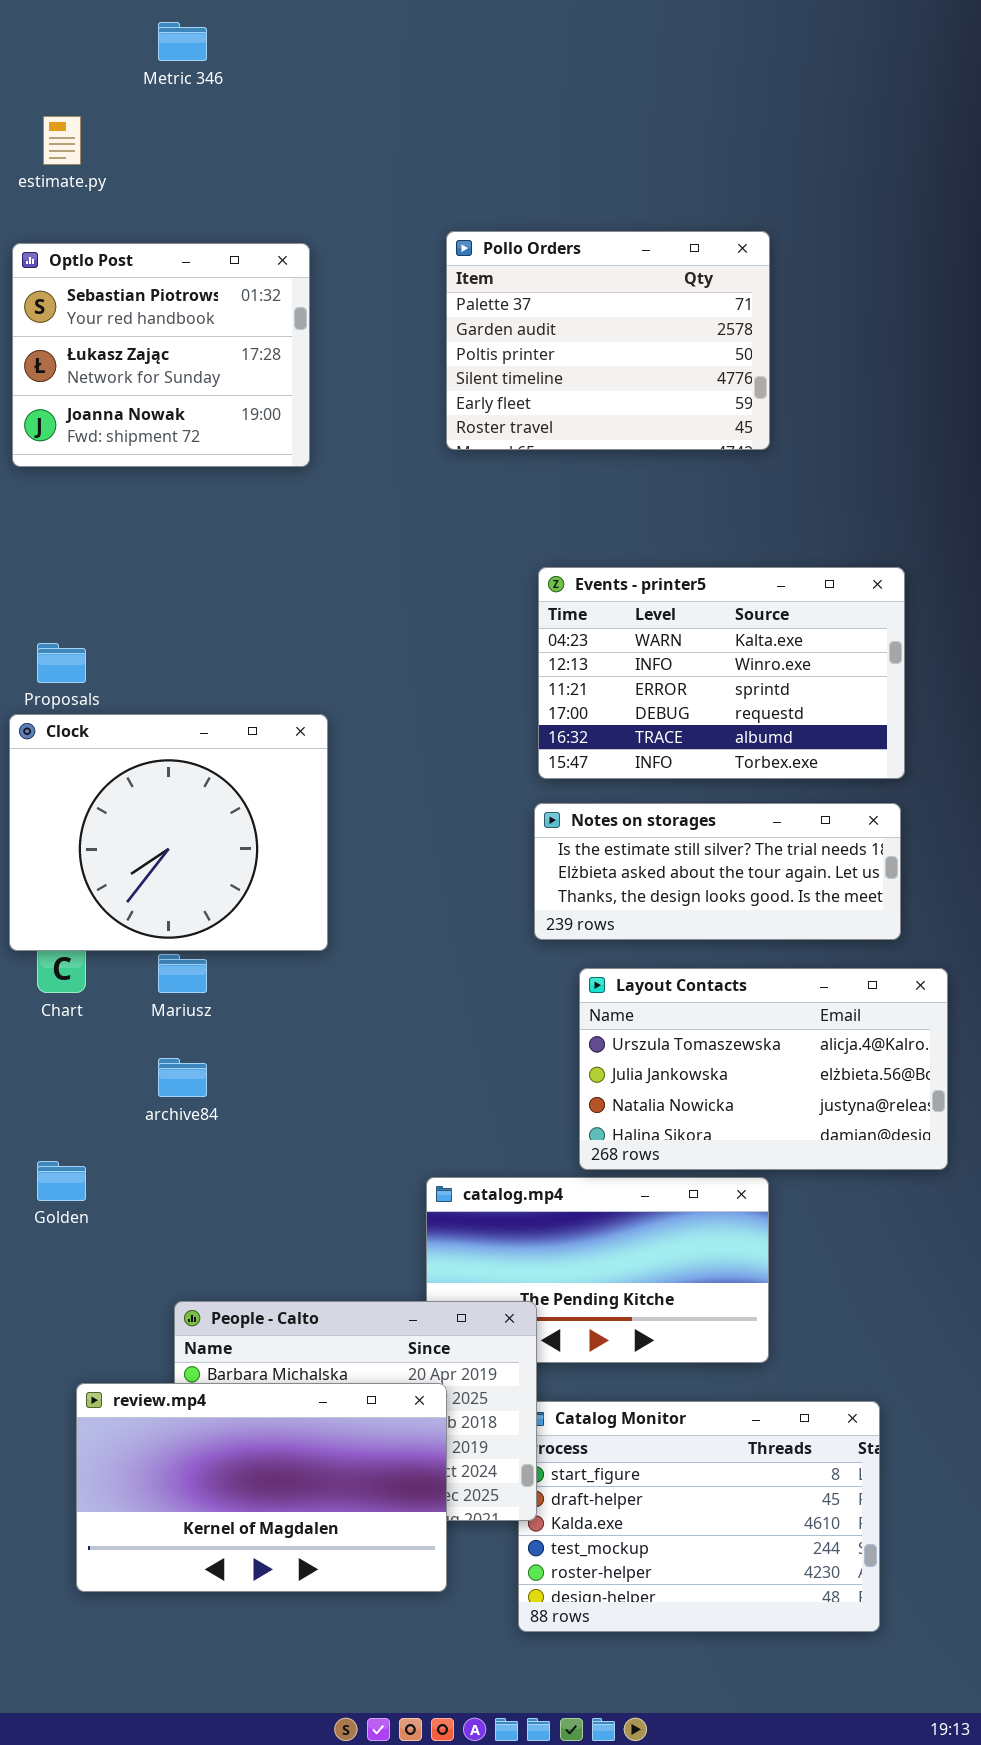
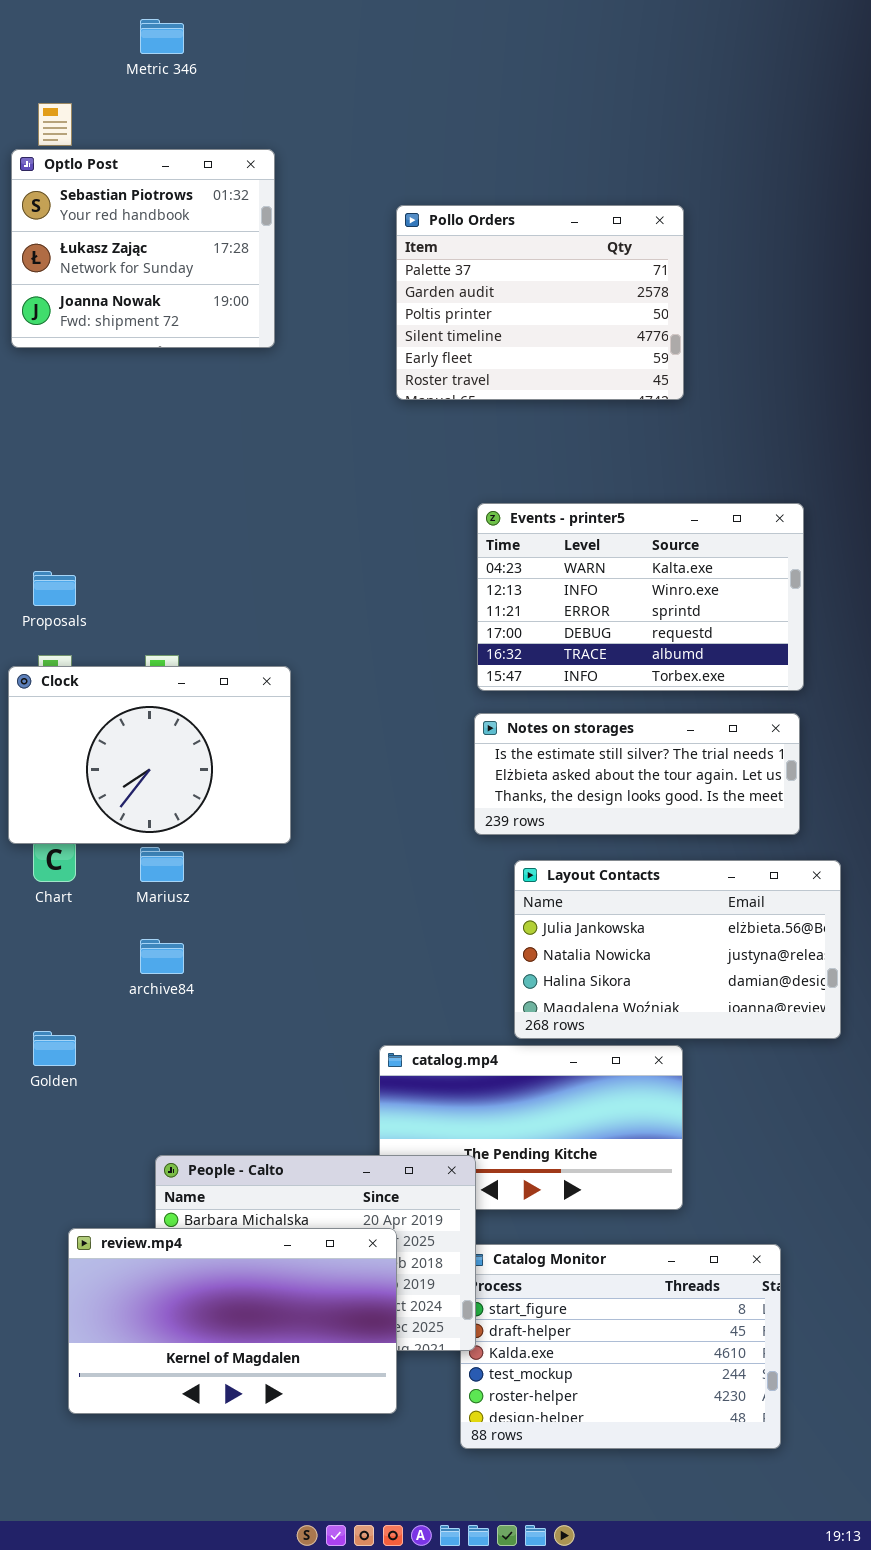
Optlo Post: [12,243,310,467] -> [11,149,275,348], moved
Clock: [9,714,328,951] -> [8,666,291,844], resized
Layout Contacts: [579,968,948,1170] -> [514,860,841,1039], scrolled down 1 row

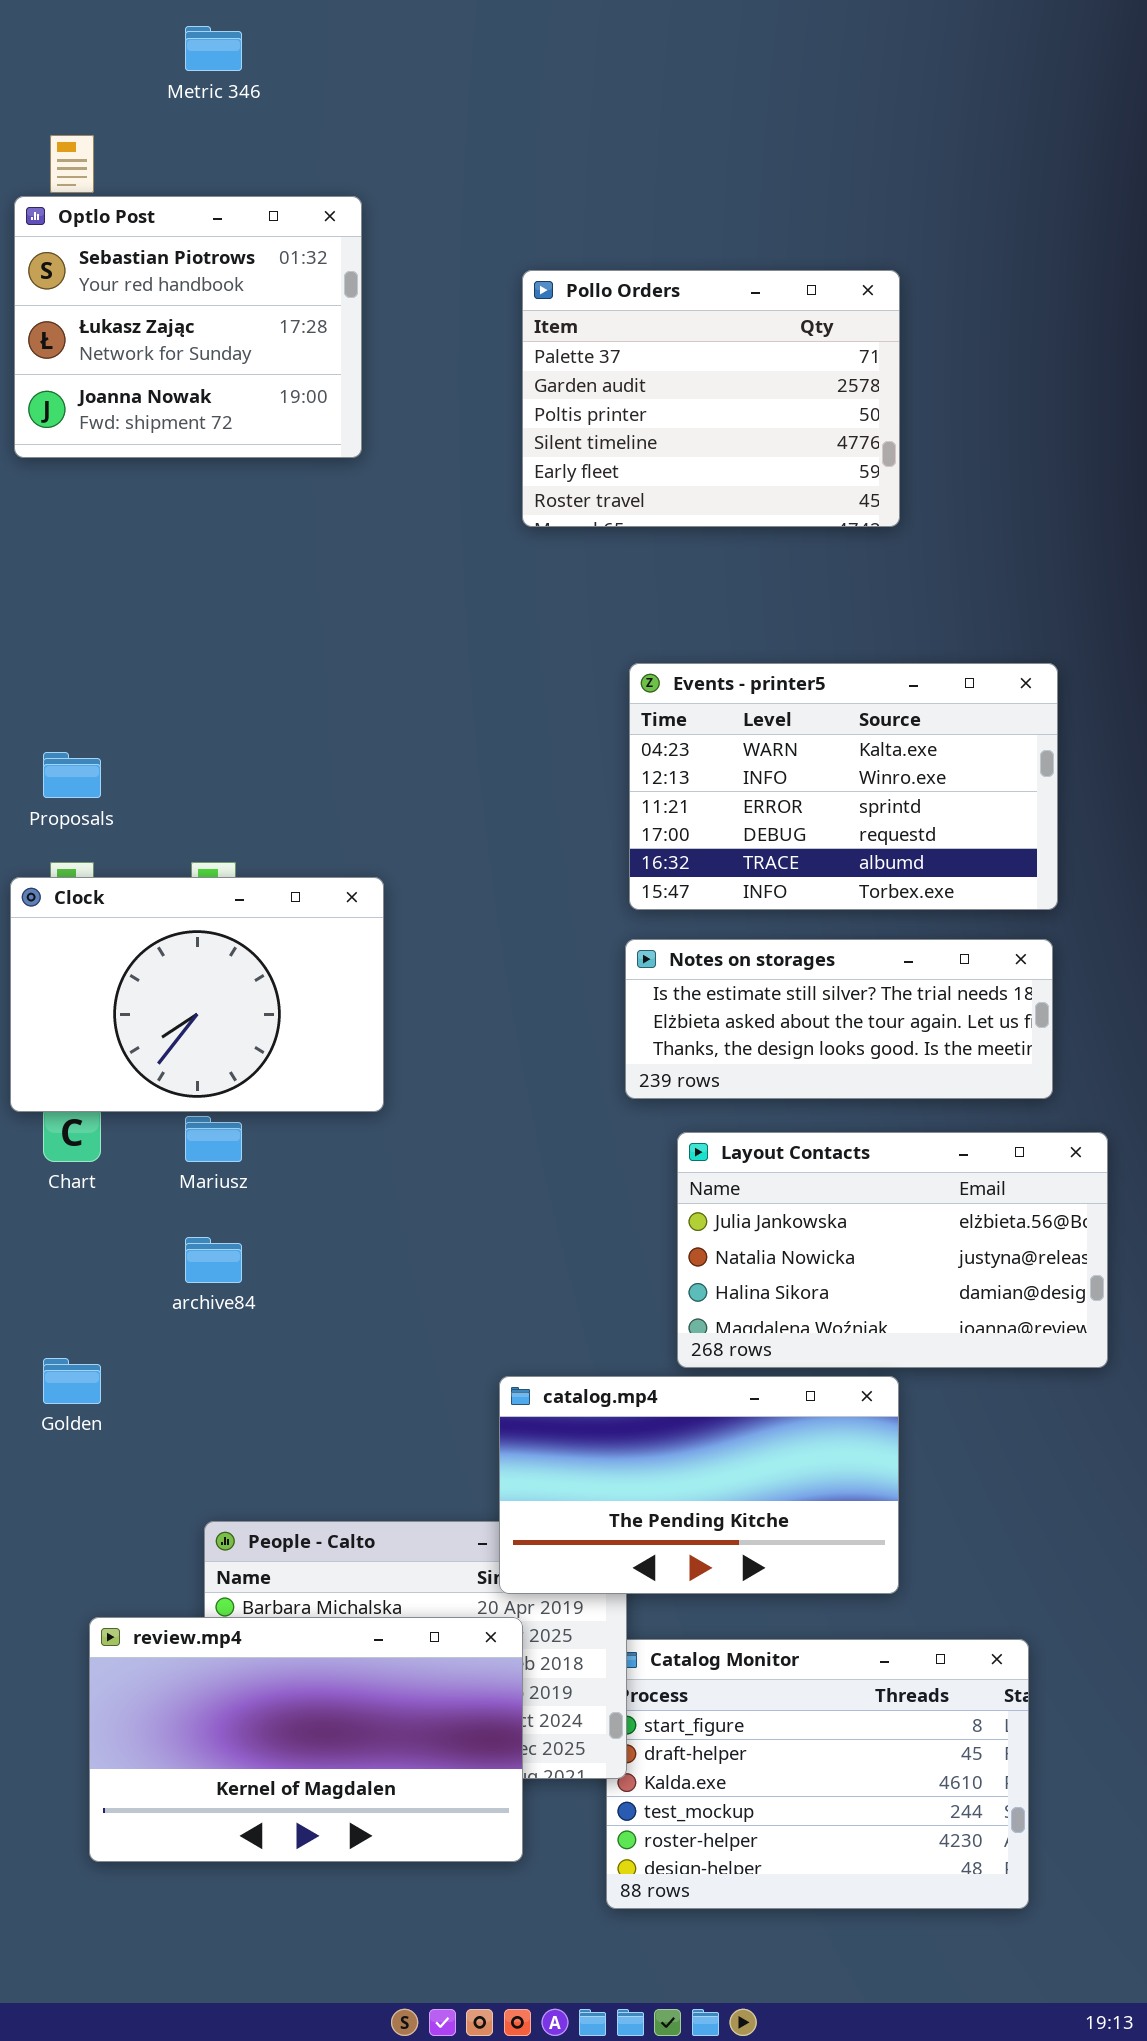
catalog.mp4: [379,1045,683,1210] -> [499,1376,899,1594], raised

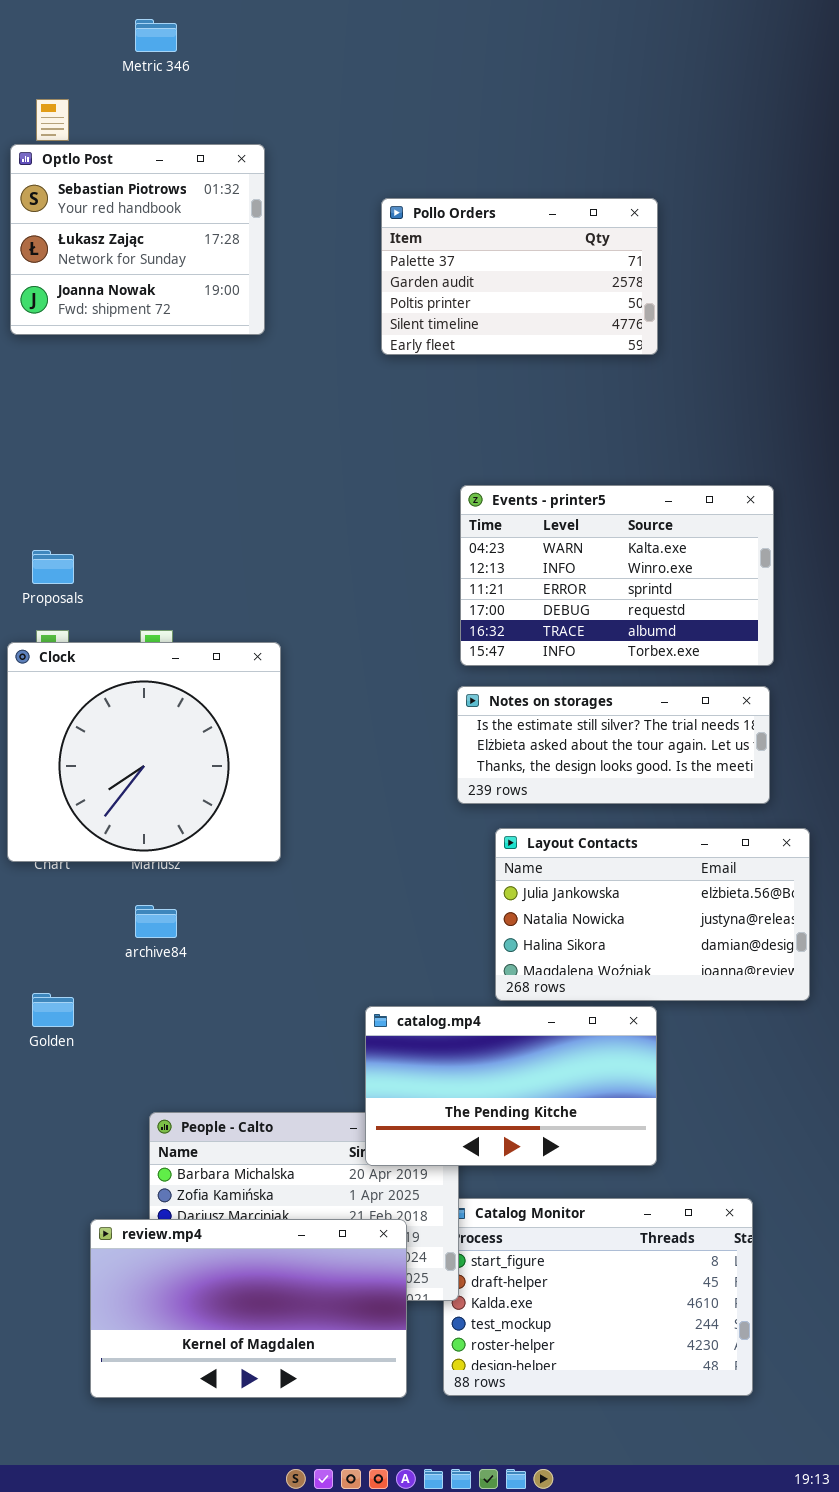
Pollo Orders: [522,270,900,527] -> [381,198,658,355], resized
Clock: [10,877,384,1112] -> [7,642,281,862], resized
review.mp4: [89,1617,523,1862] -> [90,1219,407,1398], moved

